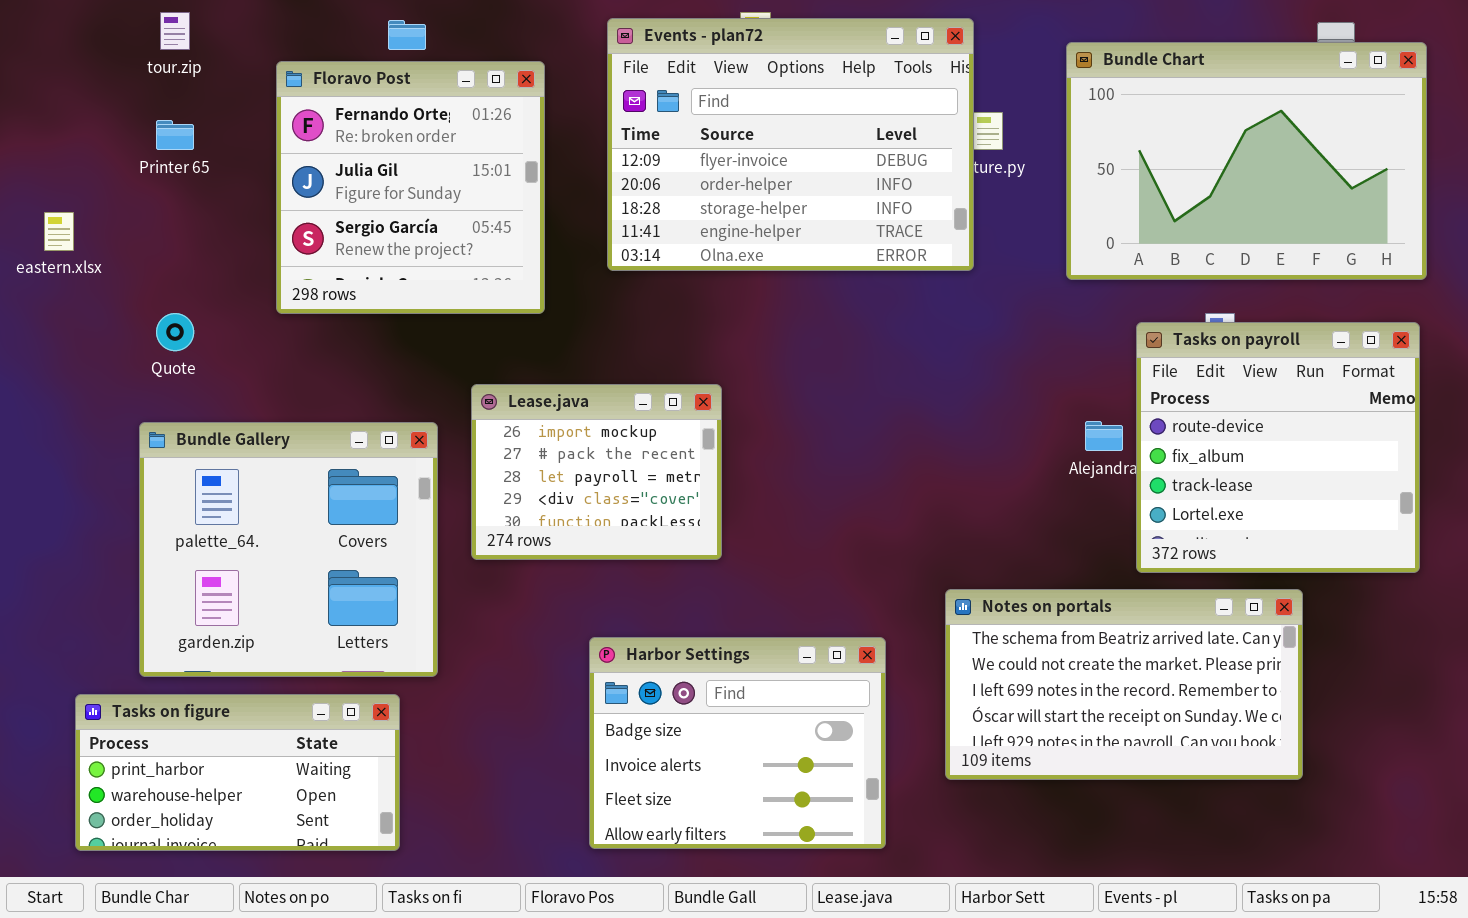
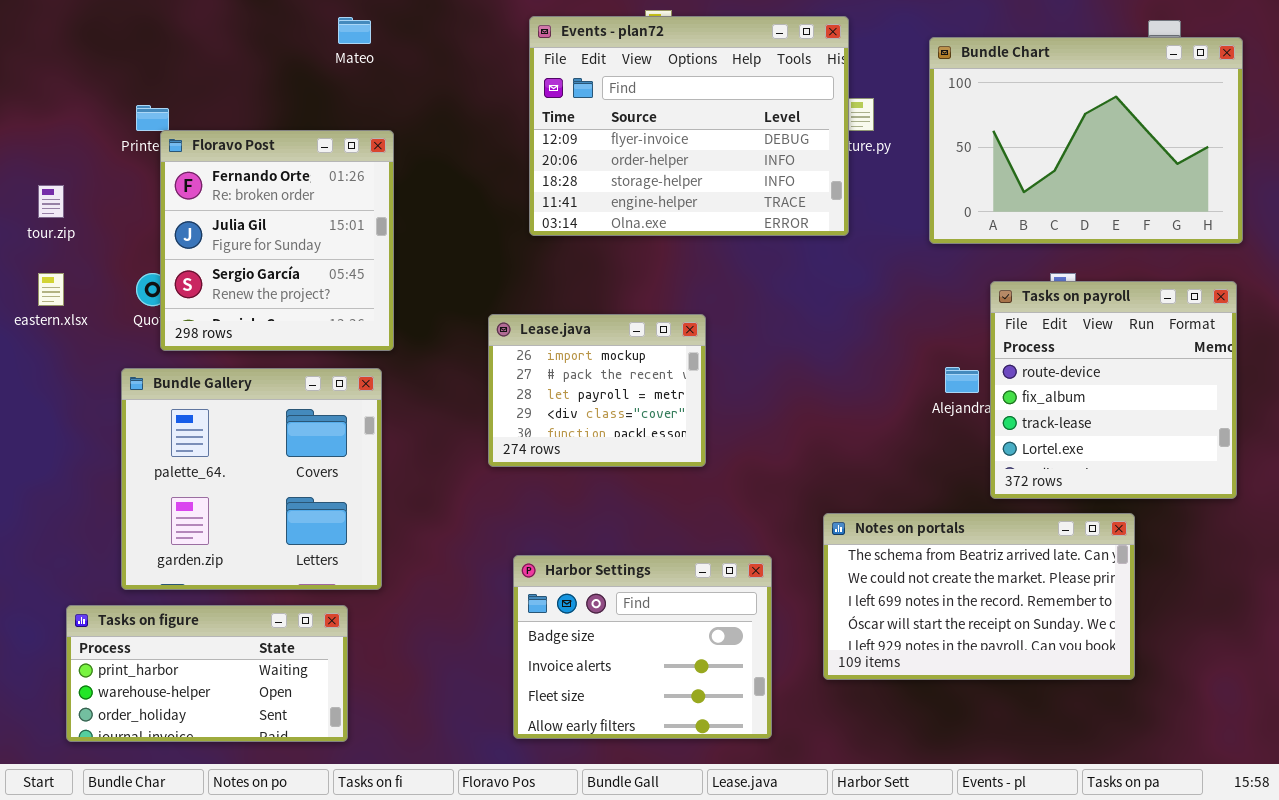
tour.zip: [160,12,190,50] -> [38,185,64,218], moved
Floravo Post: [276,61,545,314] -> [160,130,394,351], moved
eastern.xlsx: [44,212,74,251] -> [38,273,64,306], moved
Lease.java: [471,384,722,560] -> [488,314,706,467], moved

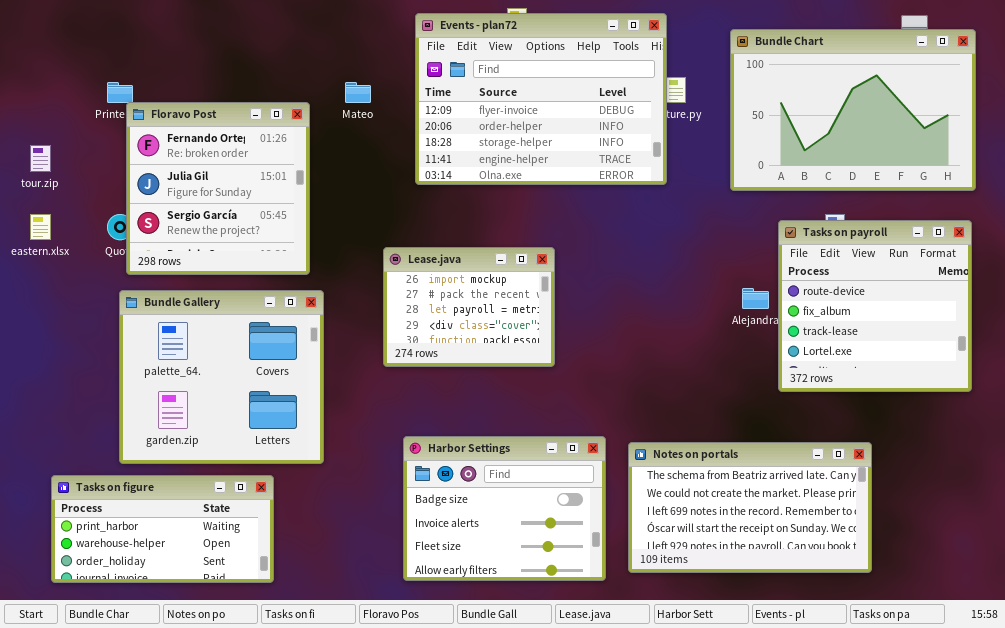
Mateo: [338,17,371,44] -> [345,82,371,103], moved
Bundle Gallery: [121,368,382,590] -> [119,290,324,464], moved
Notes on portals: [823,513,1135,680] -> [628,442,872,573], moved

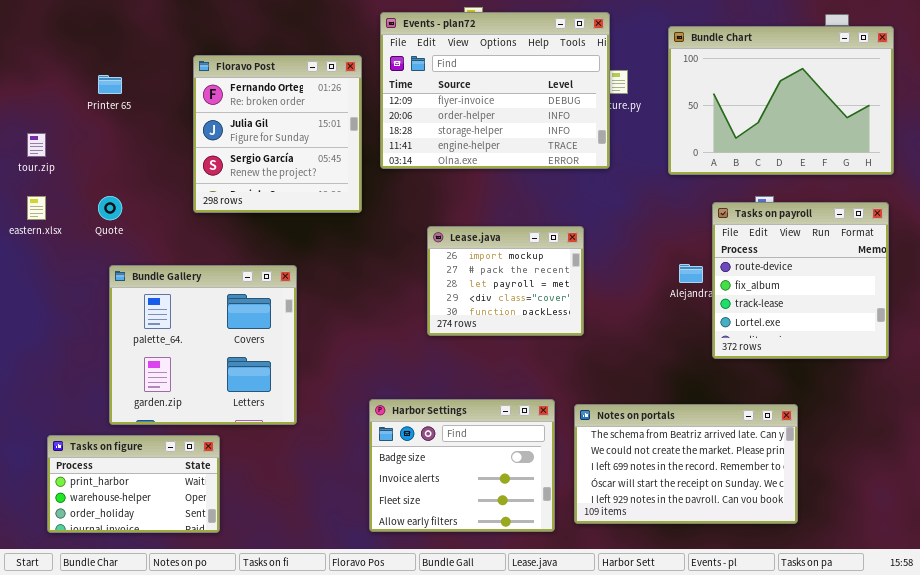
Floravo Post: [126,102,310,275] -> [193,55,362,213], moved
Lease.java: [383,247,555,367] -> [427,226,584,336], moved
Tasks on figure: [51,475,274,583] -> [47,435,220,533], resized

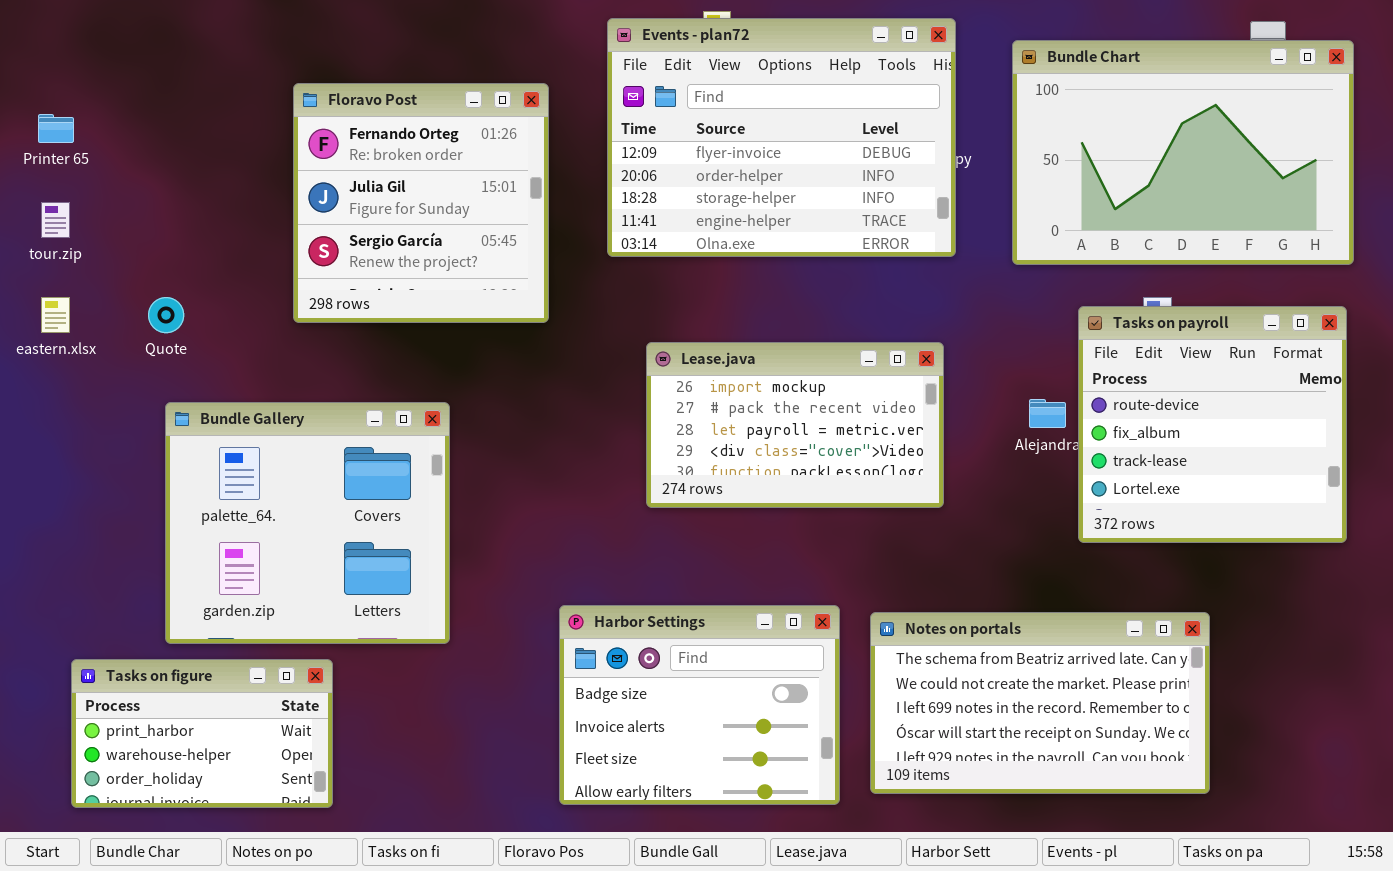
Events - plan72: [380,12,610,169] -> [607,18,956,257], moved
Printer 65: [98,75,122,94] -> [38,114,74,143], moved
Lease.java: [427,226,584,336] -> [646,342,944,508], resized

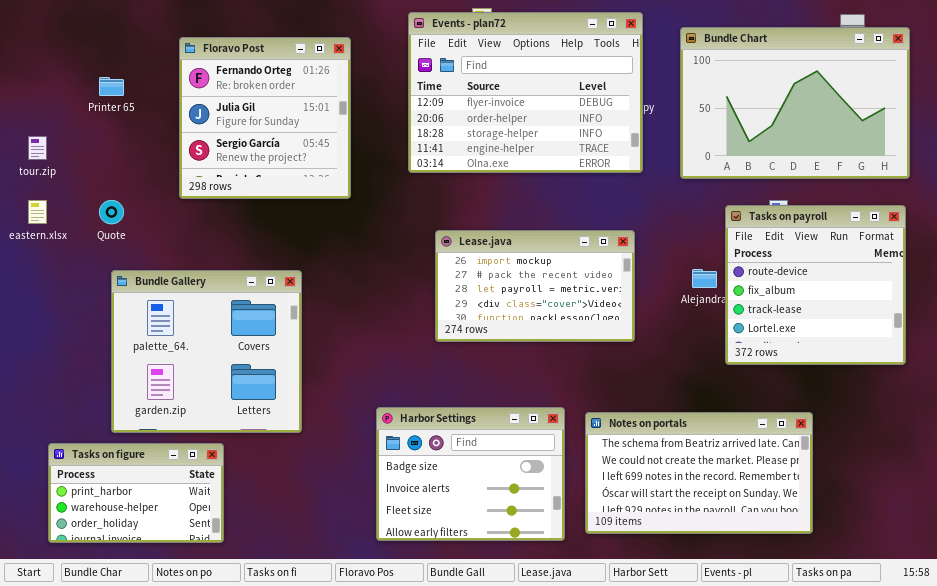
Floravo Post: [293,83,549,323] -> [179,37,351,199], moved
Printer 65: [38,114,74,143] -> [99,77,124,96], moved

